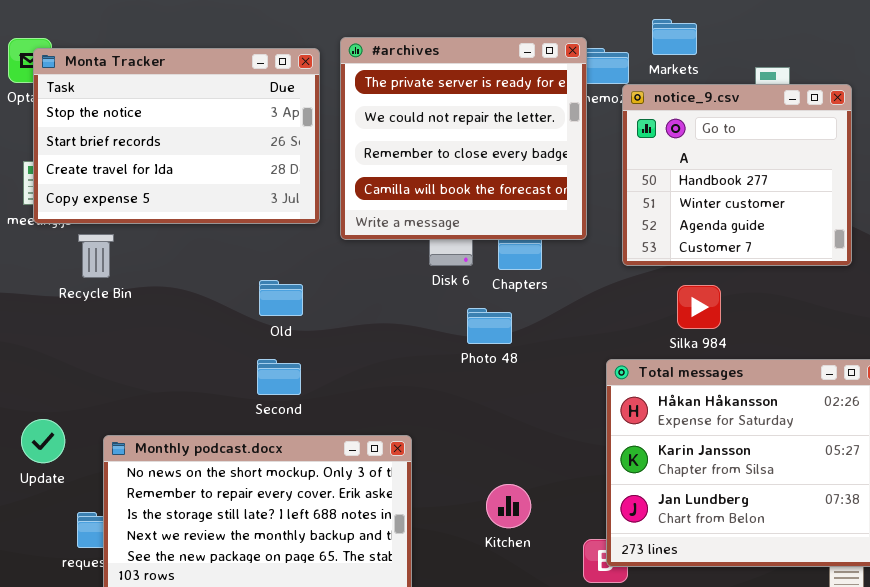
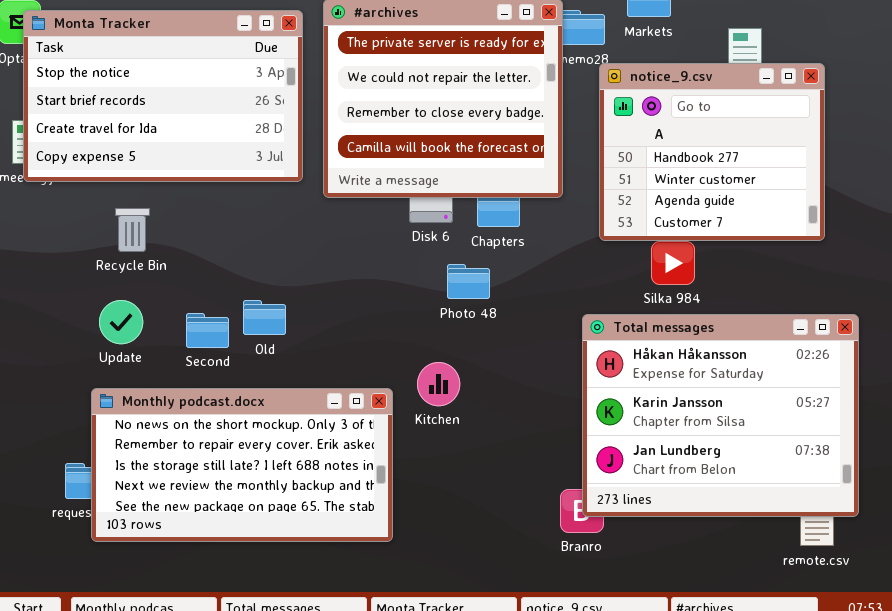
notice_9.csv: [622,84,852,266] -> [599,63,825,241], moved
Recycle Bin: [78,234,114,278] -> [115,208,150,252], moved
Old: [259,280,303,316] -> [243,300,286,335], moved
Second: [257,359,301,395] -> [186,313,229,348], moved
Update: [21,419,65,463] -> [99,300,143,344], moved
Kitchen: [486,484,531,528] -> [417,362,460,406], moved

